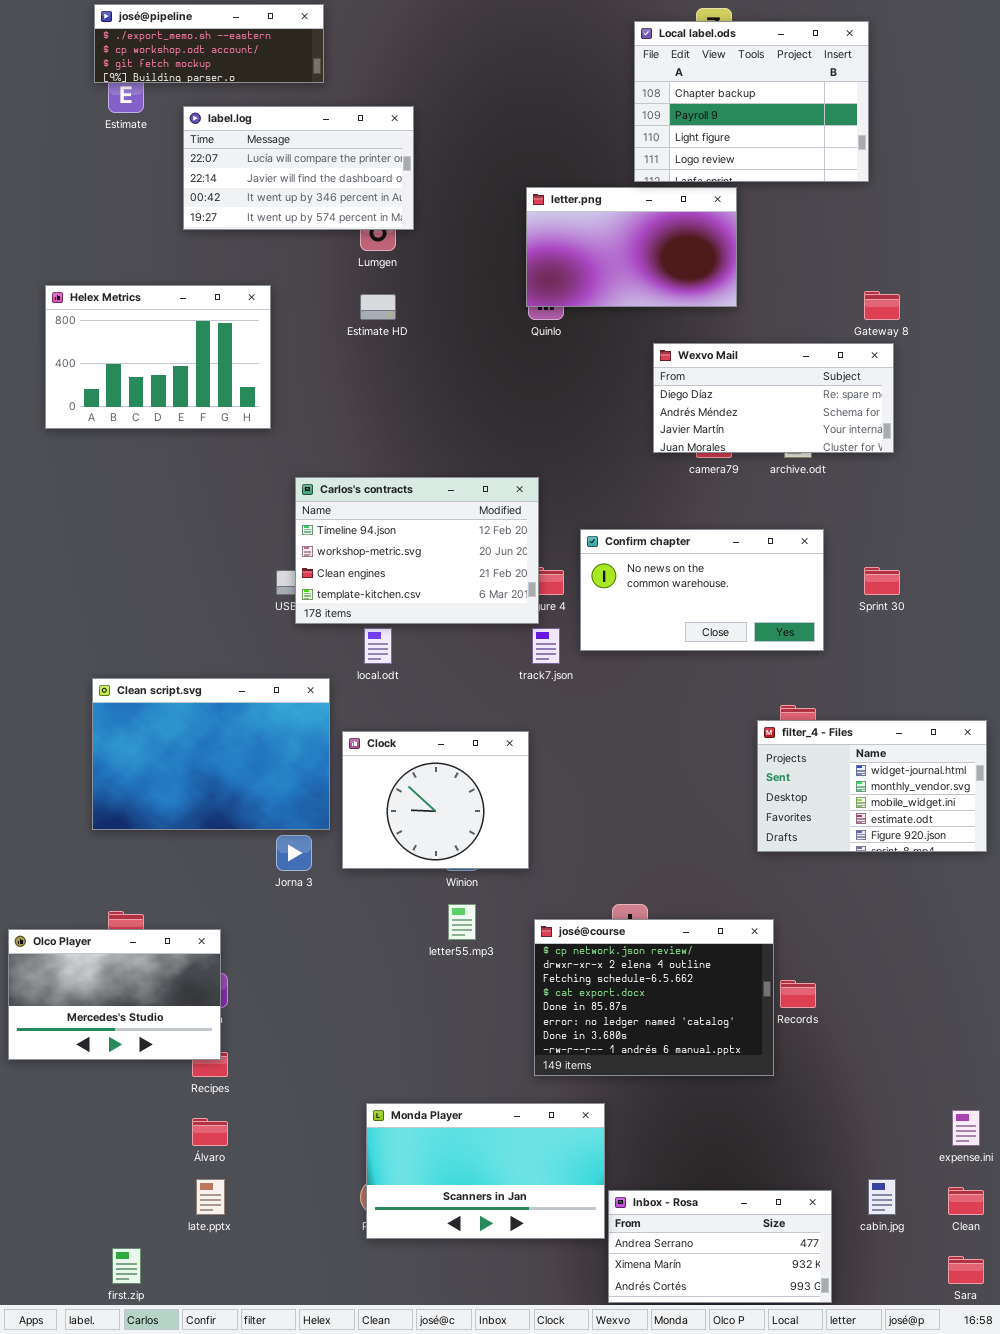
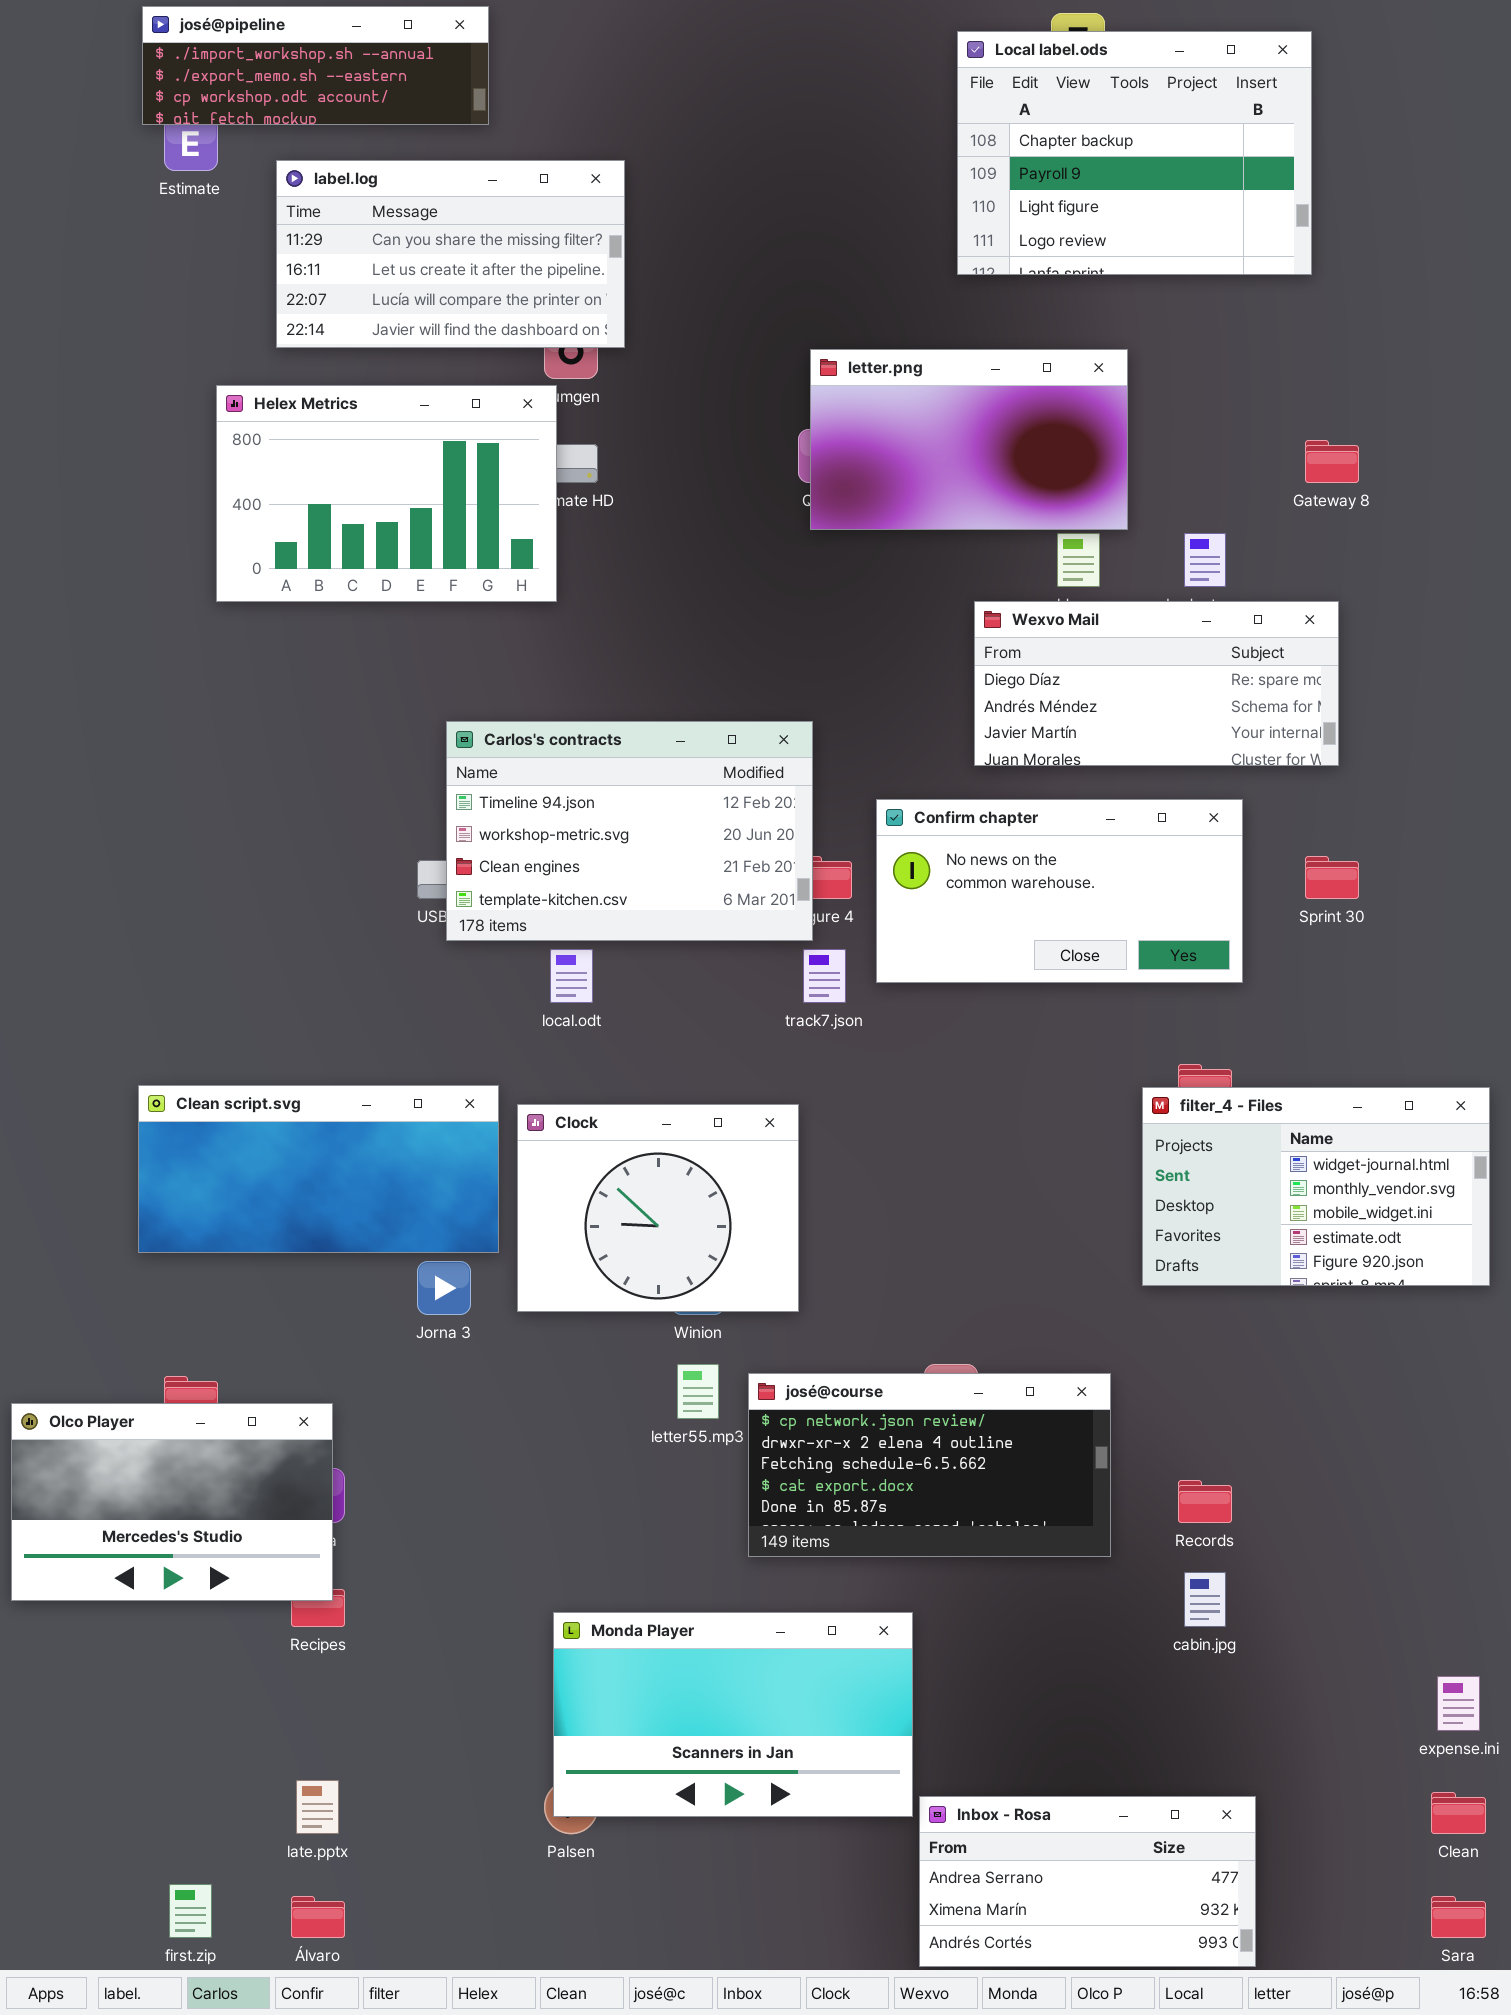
josé@pipeline: [94,4,324,83] -> [142,6,489,125], scrolled up 1 row
label.log: [183,106,414,230] -> [276,160,625,348], scrolled up 2 rows
letter.png: [526,187,737,307] -> [810,349,1128,530], moved
Helex Metrics: [45,285,271,429] -> [216,385,557,602], moved
Wexvo Mail: [653,343,894,453] -> [974,601,1339,766], moved
Clean script.svg: [92,678,330,830] -> [138,1085,499,1253], resized
josé@course: [534,919,774,1076] -> [748,1373,1111,1557], moved, resized
Monda Player: [366,1103,605,1239] -> [553,1612,913,1817], moved
Álvaro: [192,1118,228,1146] -> [291,1896,345,1938], moved
cabin.jpg: [868,1179,896,1215] -> [1184,1572,1226,1627], moved

